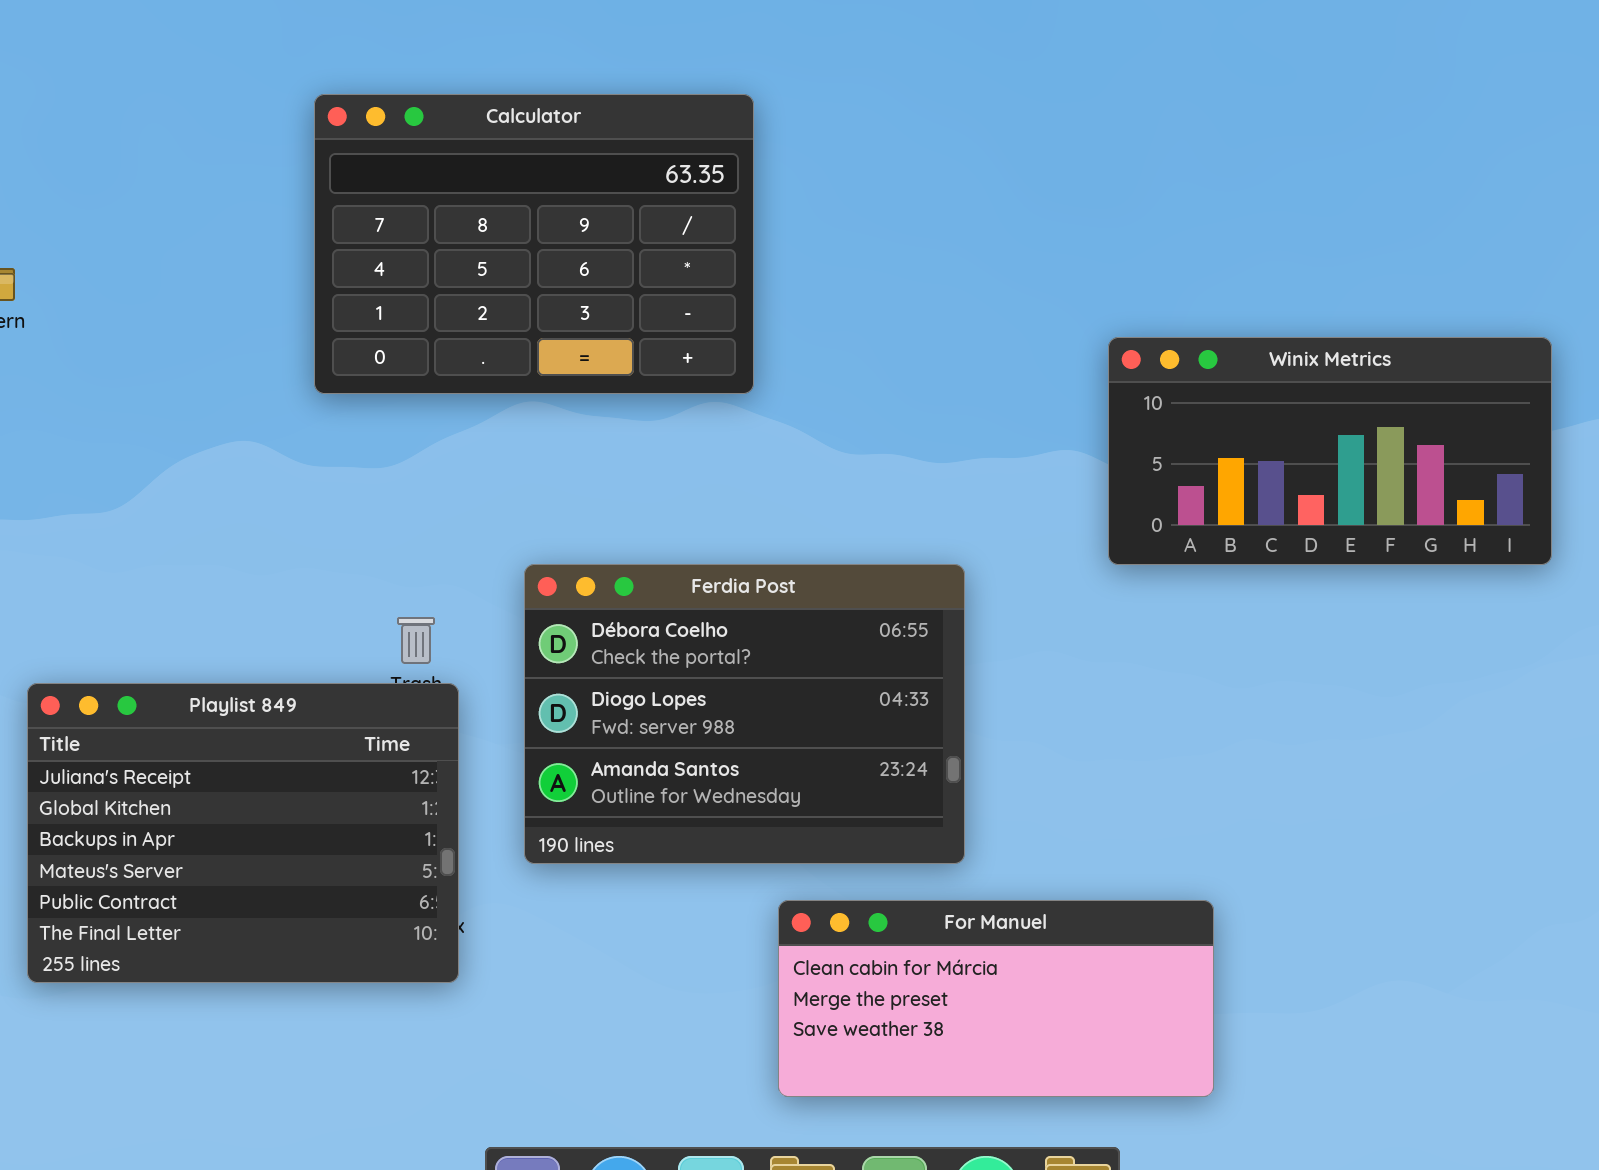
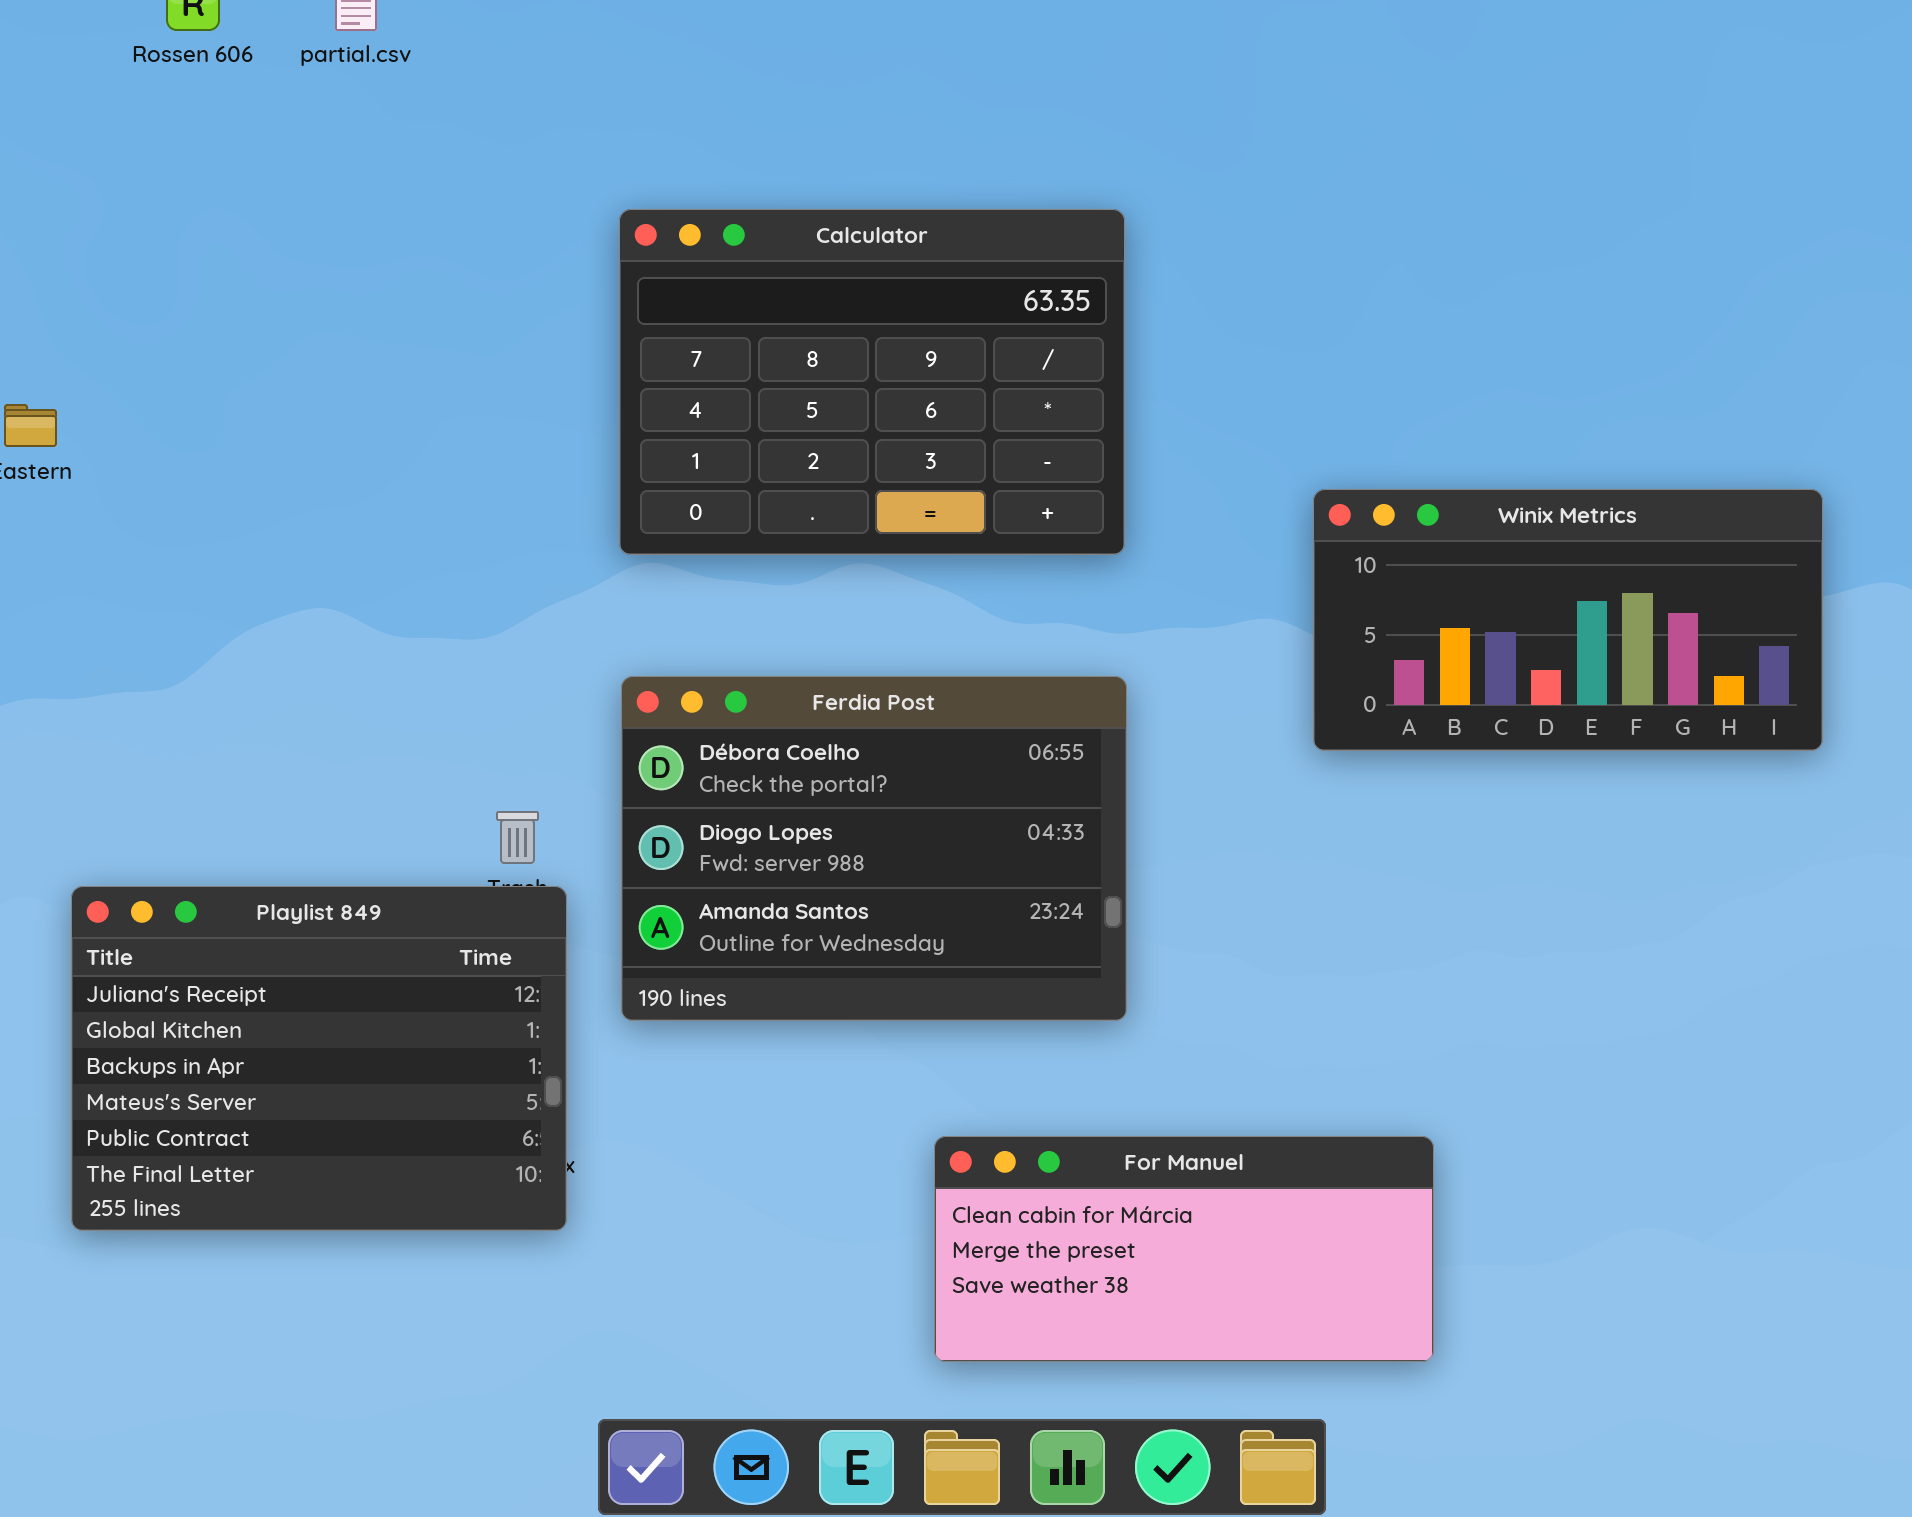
Calculator: [314,94,754,394] -> [619,209,1125,555], moved
Ferdia Post: [524,564,965,864] -> [621,676,1127,1021], moved

